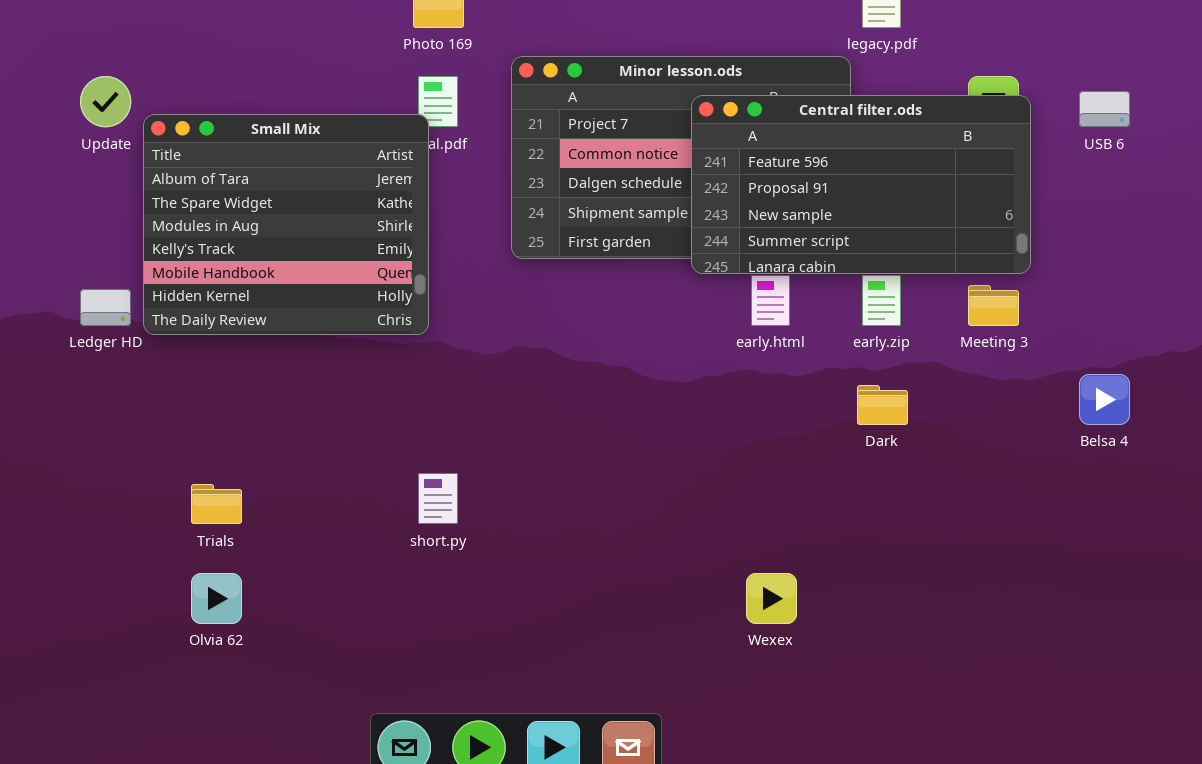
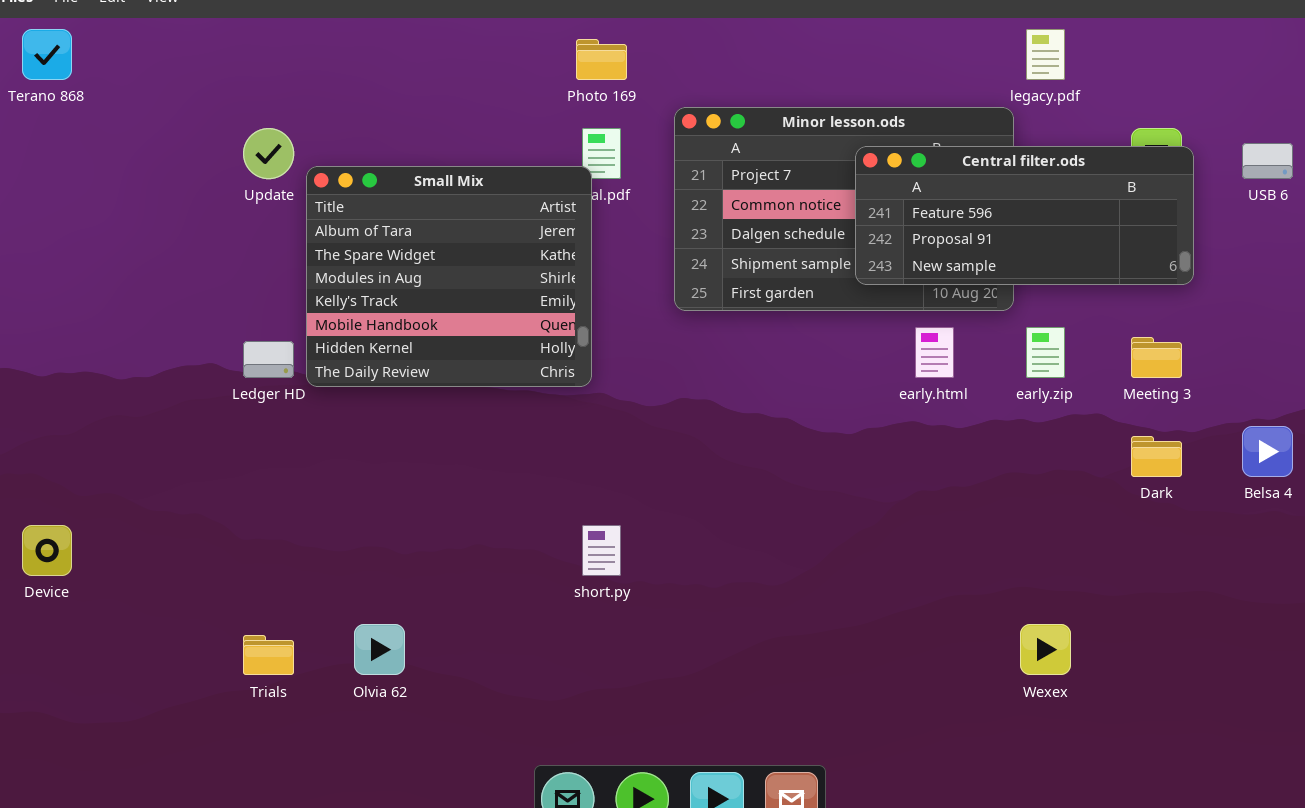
Central filter.ods: [691,95,1031,274] -> [855,146,1194,285], resized
Dark: [857,385,908,425] -> [1131,436,1182,477], moved
Trials: [191,484,242,524] -> [243,635,294,675], moved
Wexex: [746,573,797,624] -> [1020,624,1071,675], moved

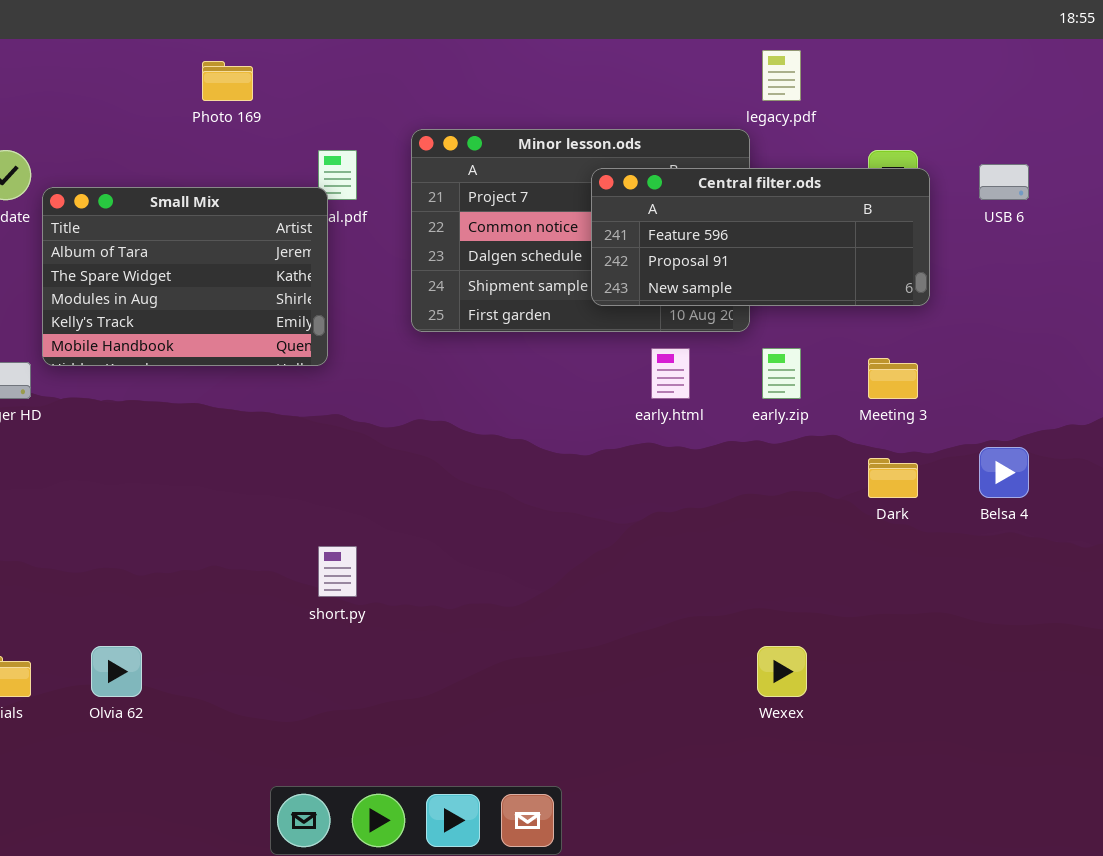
Photo 169: [576,39,627,80] -> [202,61,253,101], moved
Small Mix: [306,166,592,387] -> [42,187,328,366], resized

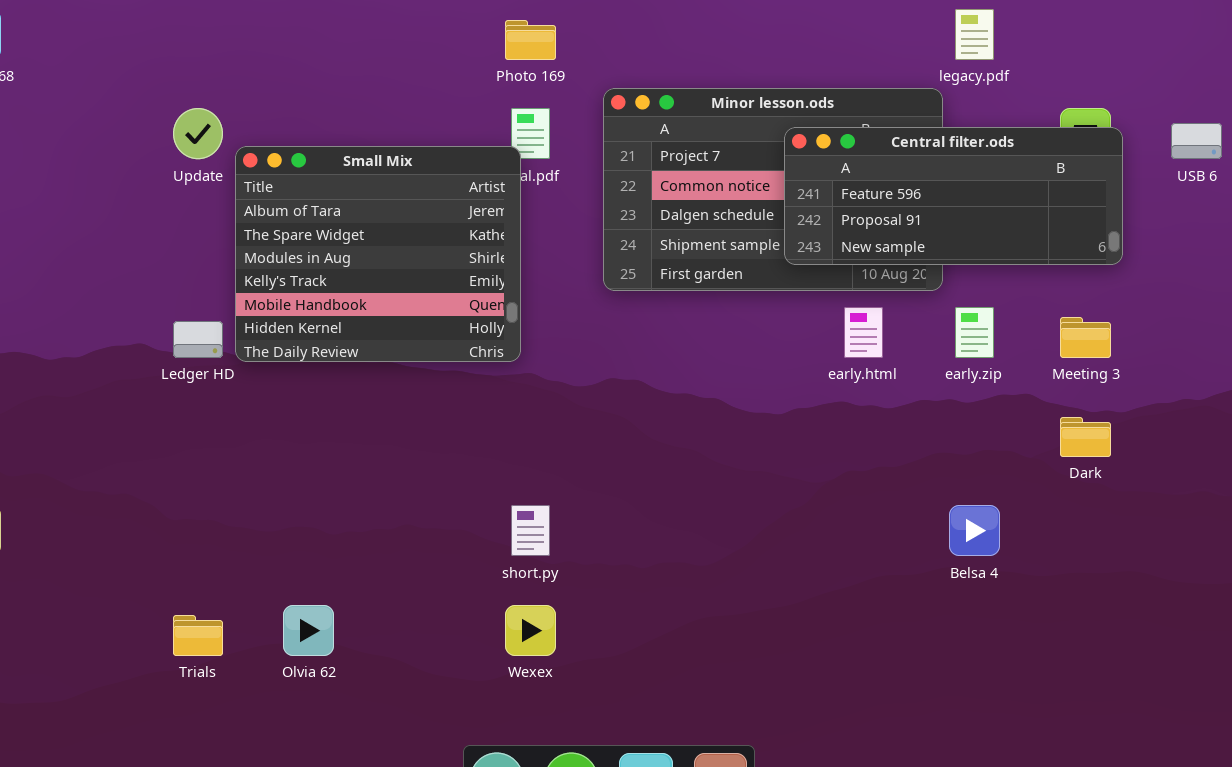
Photo 169: [202,61,253,101] -> [505,20,556,60], moved
Small Mix: [42,187,328,366] -> [235,146,521,362], resized
Belsa 4: [979,447,1029,498] -> [949,505,1000,556], moved
Wexex: [757,646,807,697] -> [505,605,556,656], moved

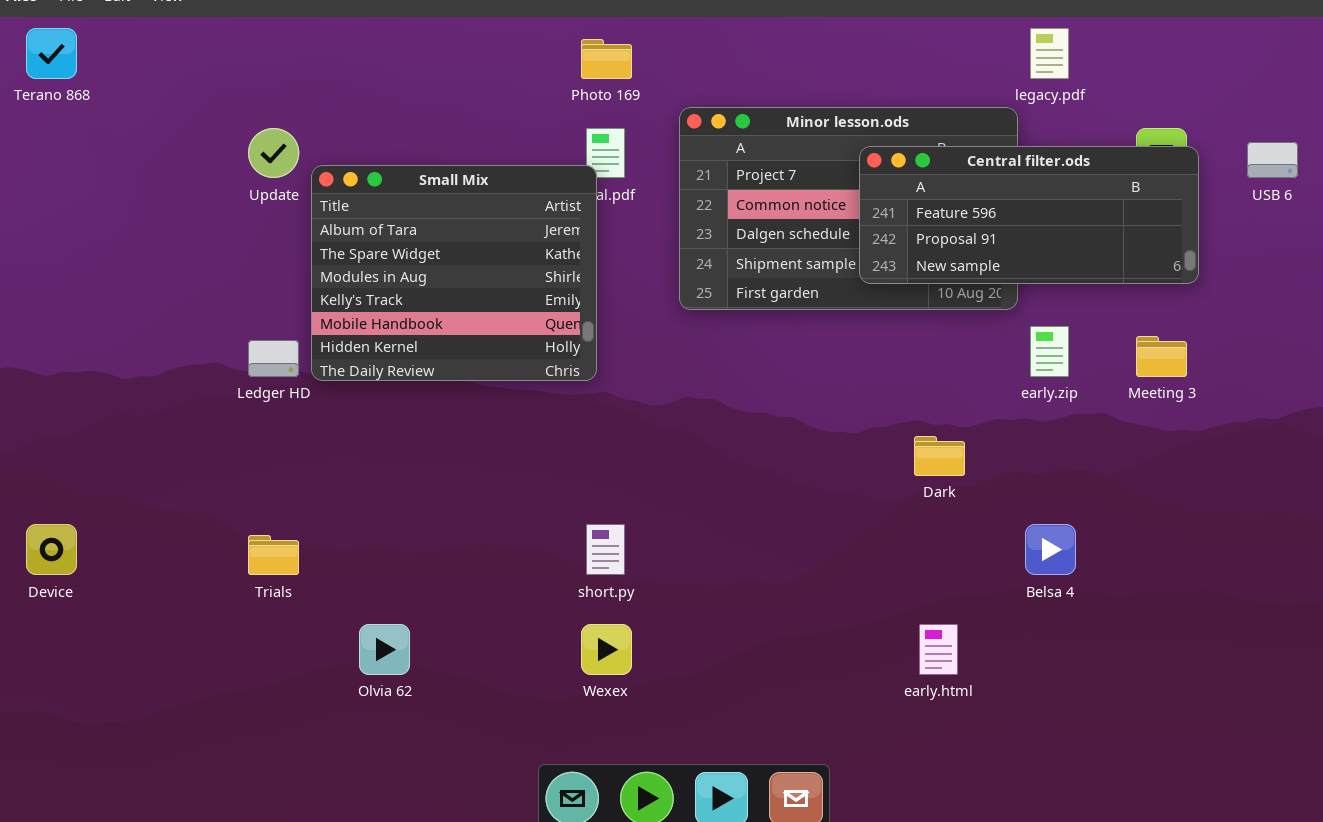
early.html: [844,307,883,358] -> [919,624,958,675], moved
Dark: [1060,417,1111,457] -> [914,436,965,476], moved
Trials: [173,615,223,656] -> [248,535,299,575], moved

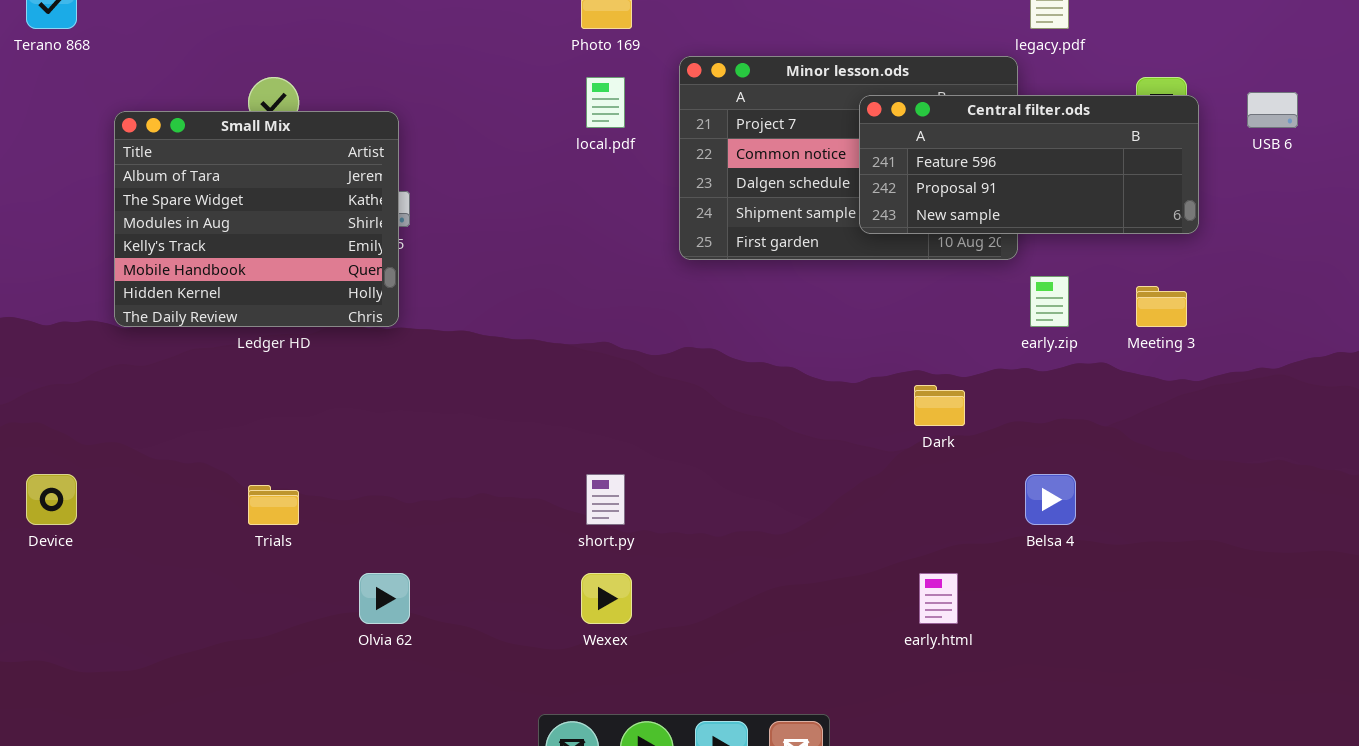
Small Mix: [311,165,597,381] -> [114,111,399,327], moved

